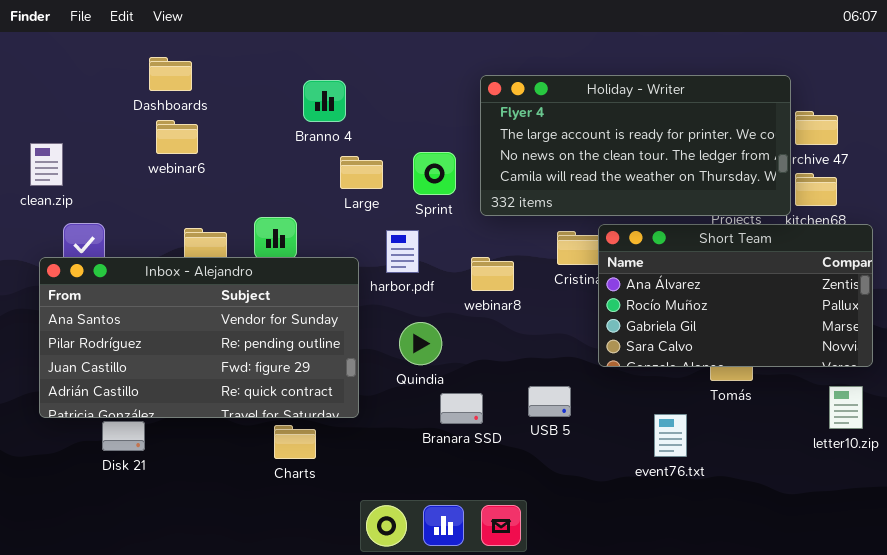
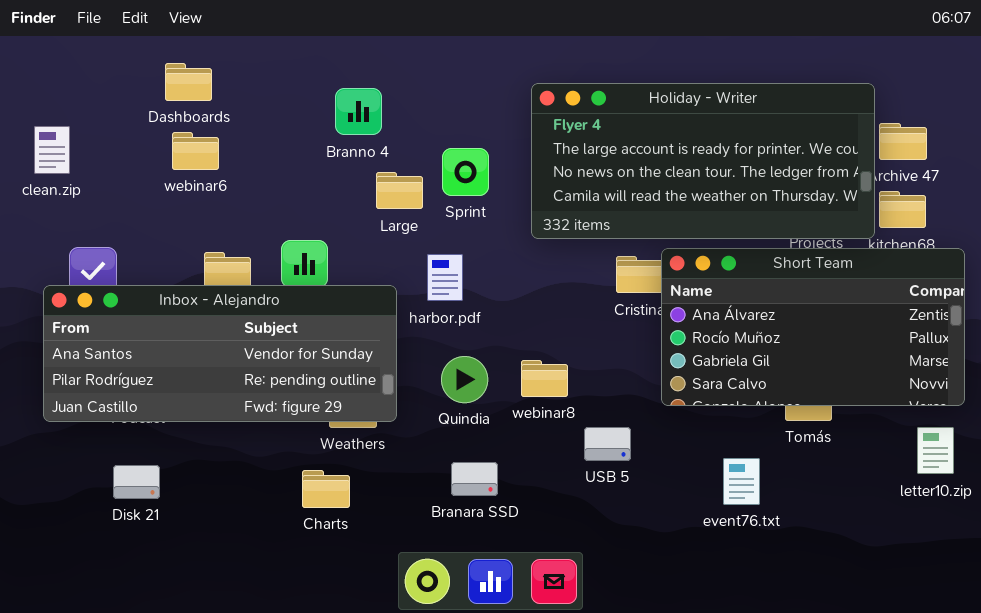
clean.zip: [30,143,63,186] -> [34,126,70,174], moved
Sprint: [413,152,456,195] -> [442,148,489,196], moved
Inbox - Alejandro: [39,257,359,418] -> [43,285,397,422], resized
webinar8: [471,257,514,291] -> [521,360,568,397], moved
Branara SSD: [440,393,483,424] -> [451,462,498,496], moved

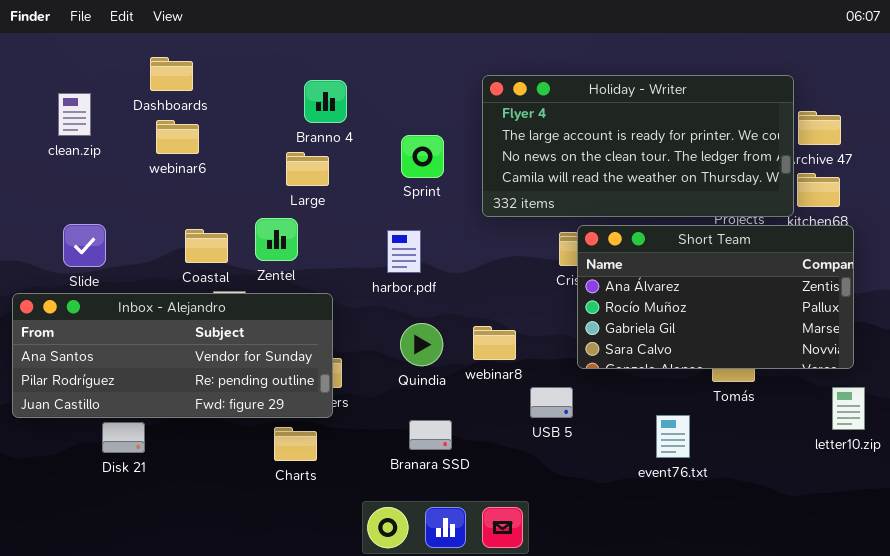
clean.zip: [34,126,70,174] -> [58,93,91,136], moved
Large: [376,172,423,209] -> [286,152,329,186], moved
Short Team: [661,248,965,406] -> [577,225,854,369], moved
Inbox - Alejandro: [43,285,397,422] -> [12,293,333,418], moved

